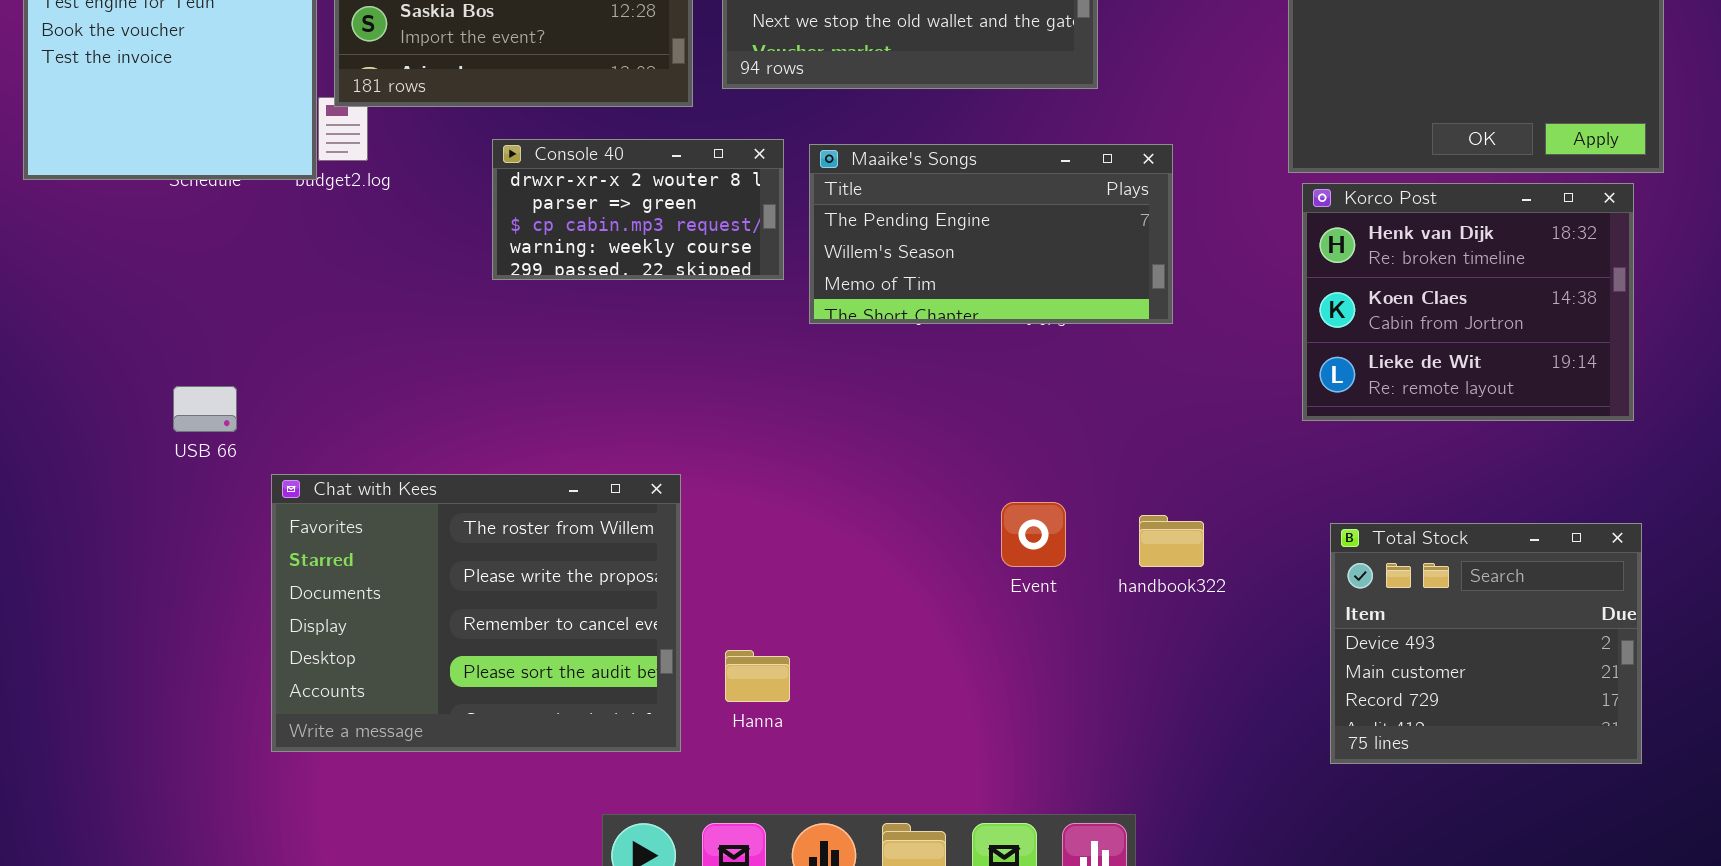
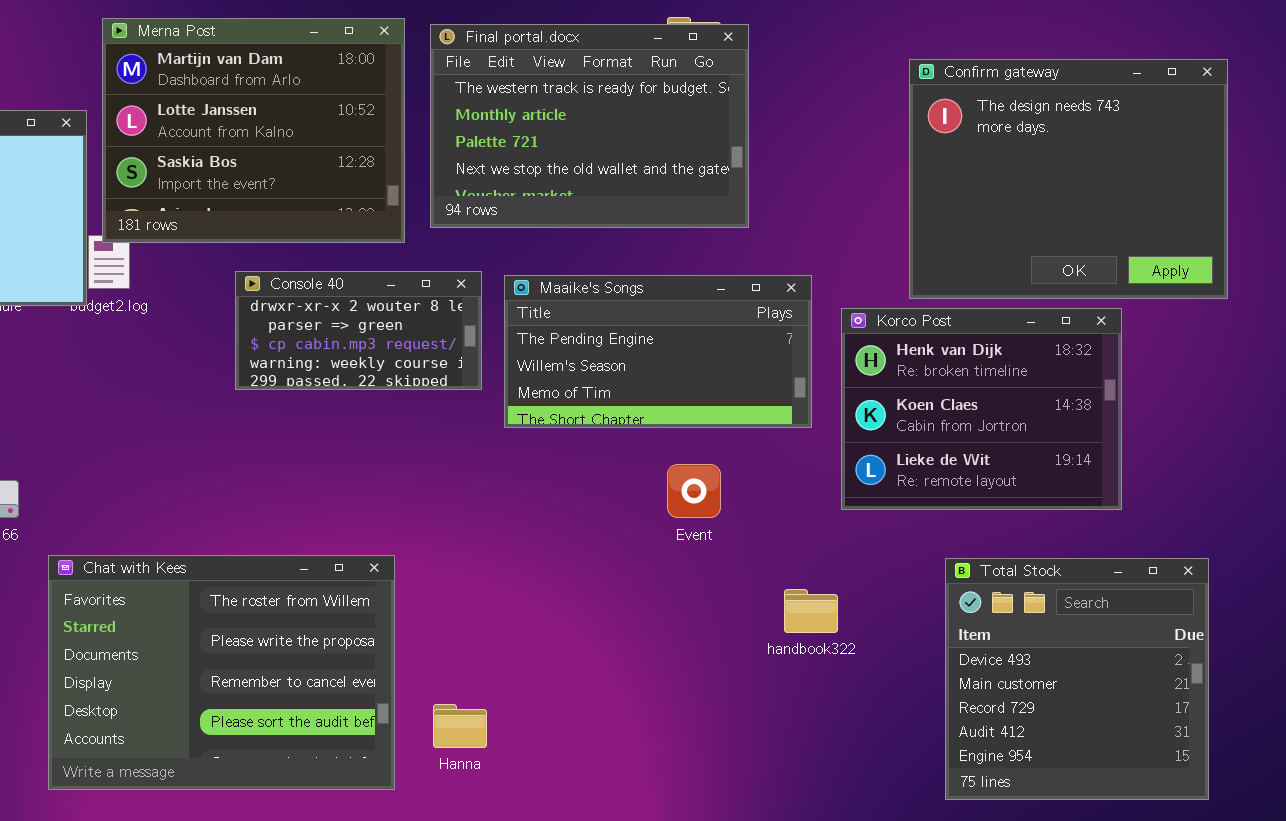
Korco Post: [1302,183,1634,421] -> [841,308,1122,510], moved
Event: [1001,502,1066,567] -> [667,464,721,518], moved
Total Stock: [1330,523,1642,764] -> [945,558,1209,800], resized

